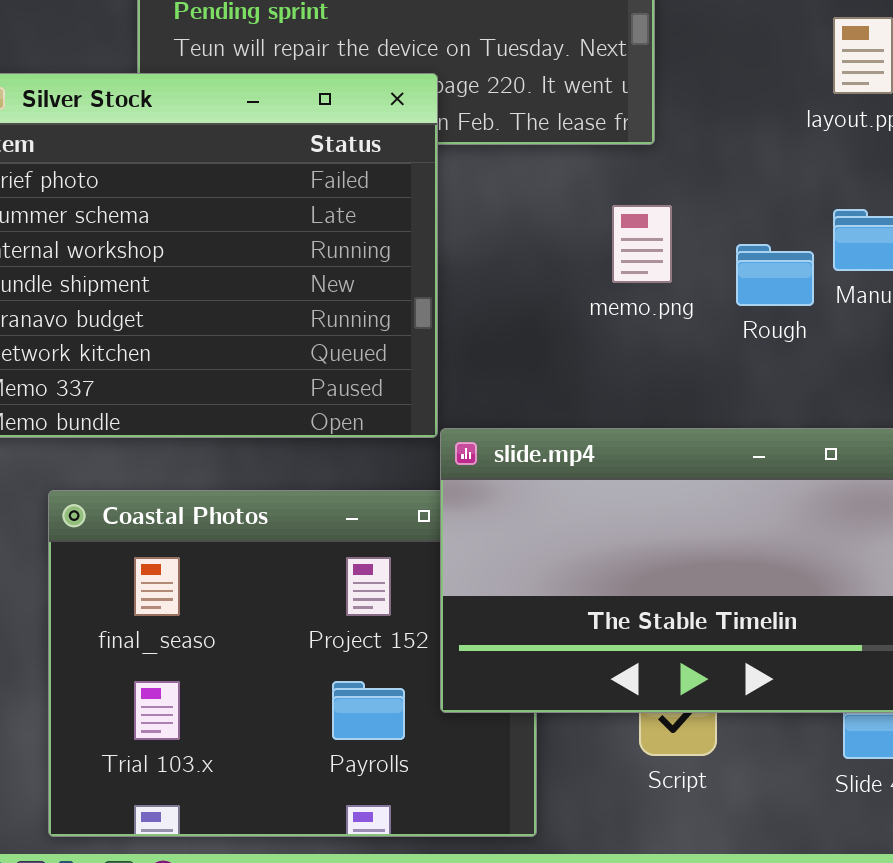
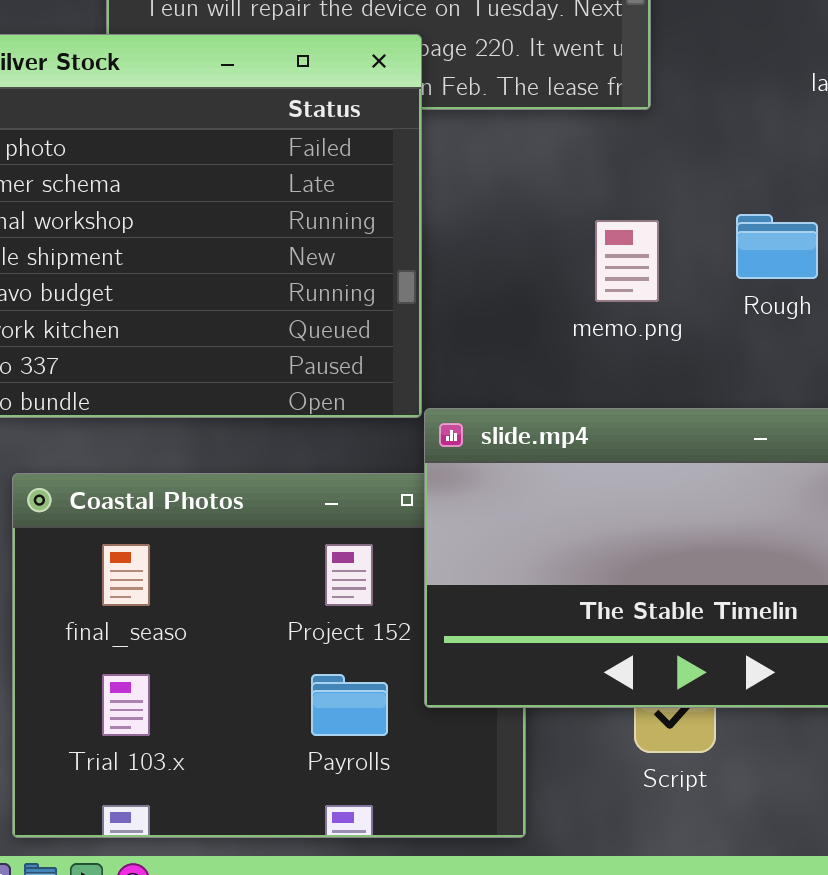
memo.png: [612,205,672,283] -> [595,220,659,302], moved

